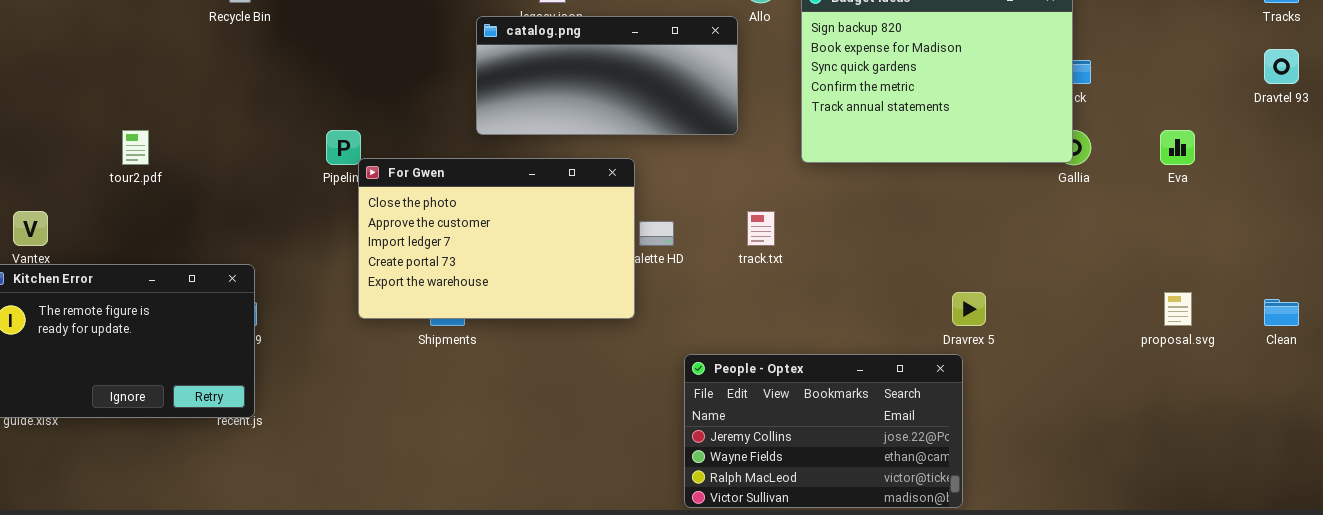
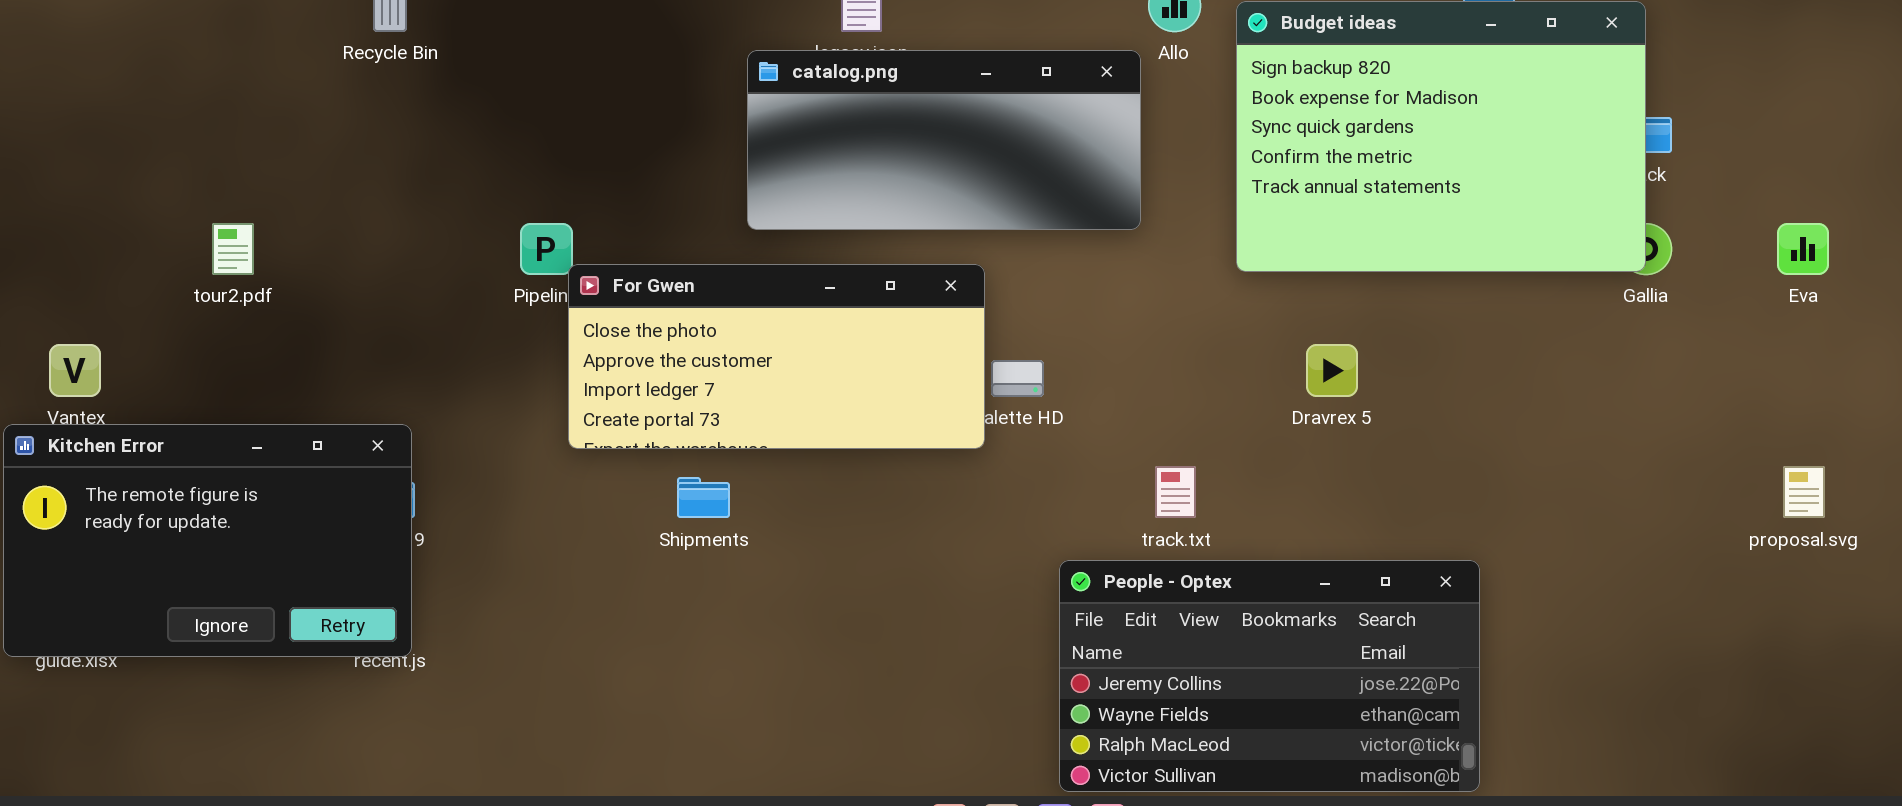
For Gwen: [358,158,635,319] -> [568,264,985,449], resized
track.txt: [747,211,775,246] -> [1155,466,1196,518], moved
Dravrex 5: [952,292,986,326] -> [1306,344,1358,397], moved

